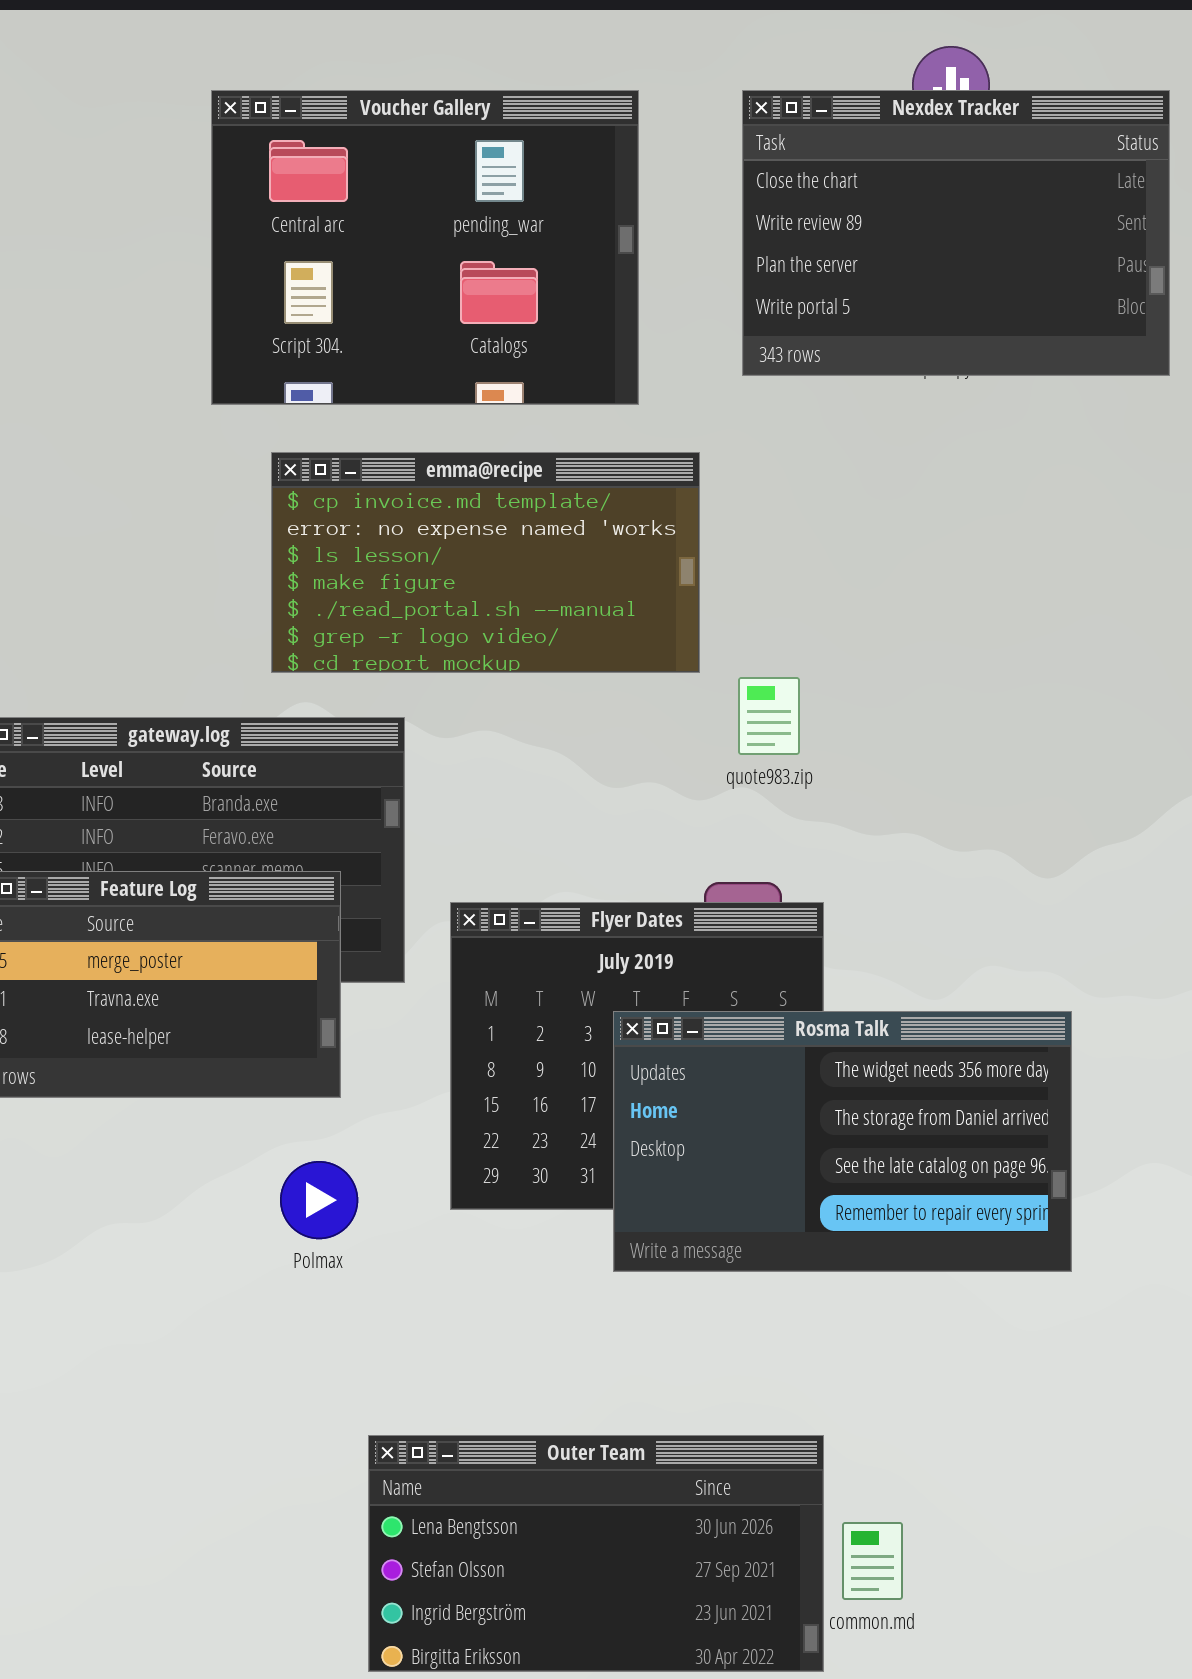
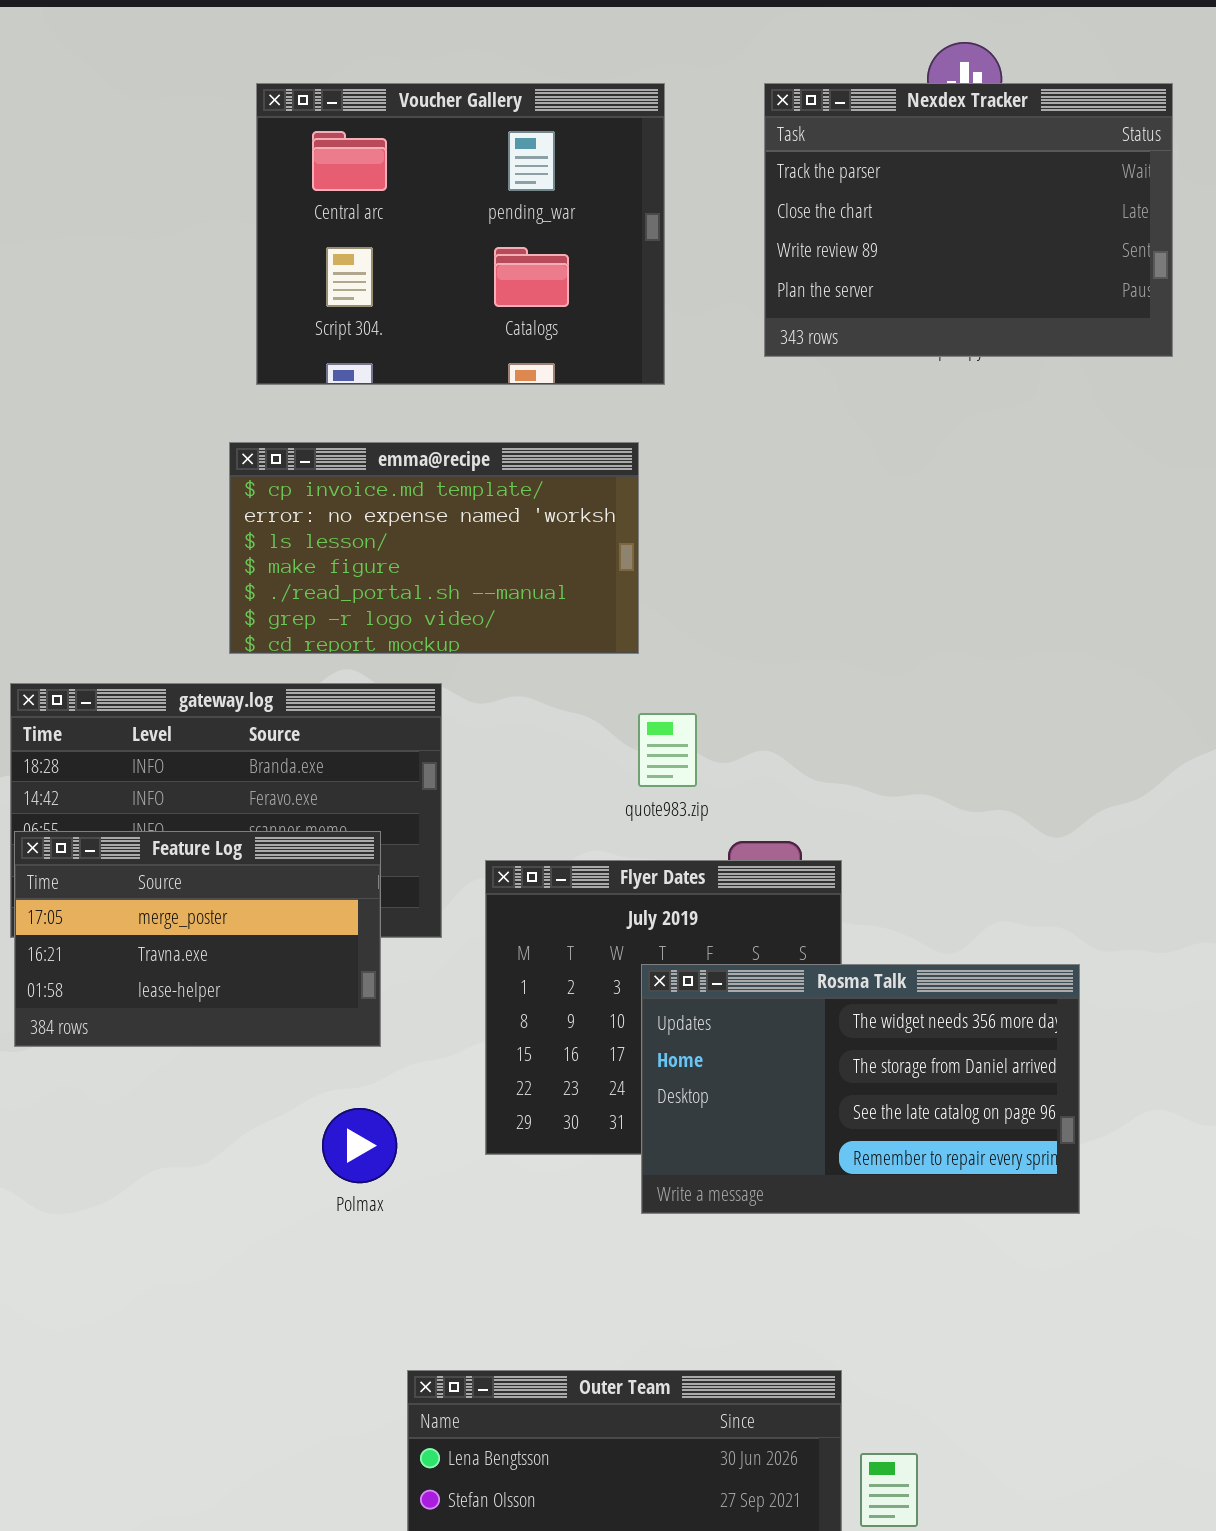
Nexdex Tracker: [742,90,1170,376] -> [764,83,1173,357], scrolled up 1 row
emma@recipe: [271,452,700,673] -> [229,442,639,654], moved
quote983.zip: [738,677,800,755] -> [638,713,697,787], moved

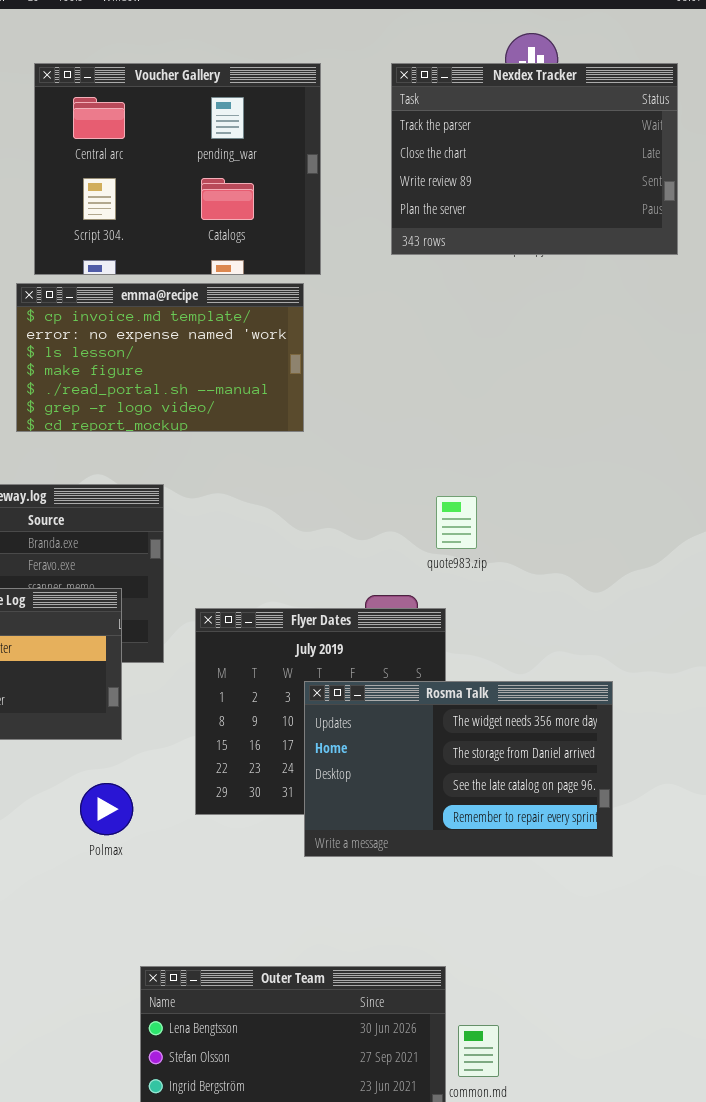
emma@recipe: [229,442,639,654] -> [16,283,304,432], moved
quote983.zip: [638,713,697,787] -> [436,496,477,549], moved

